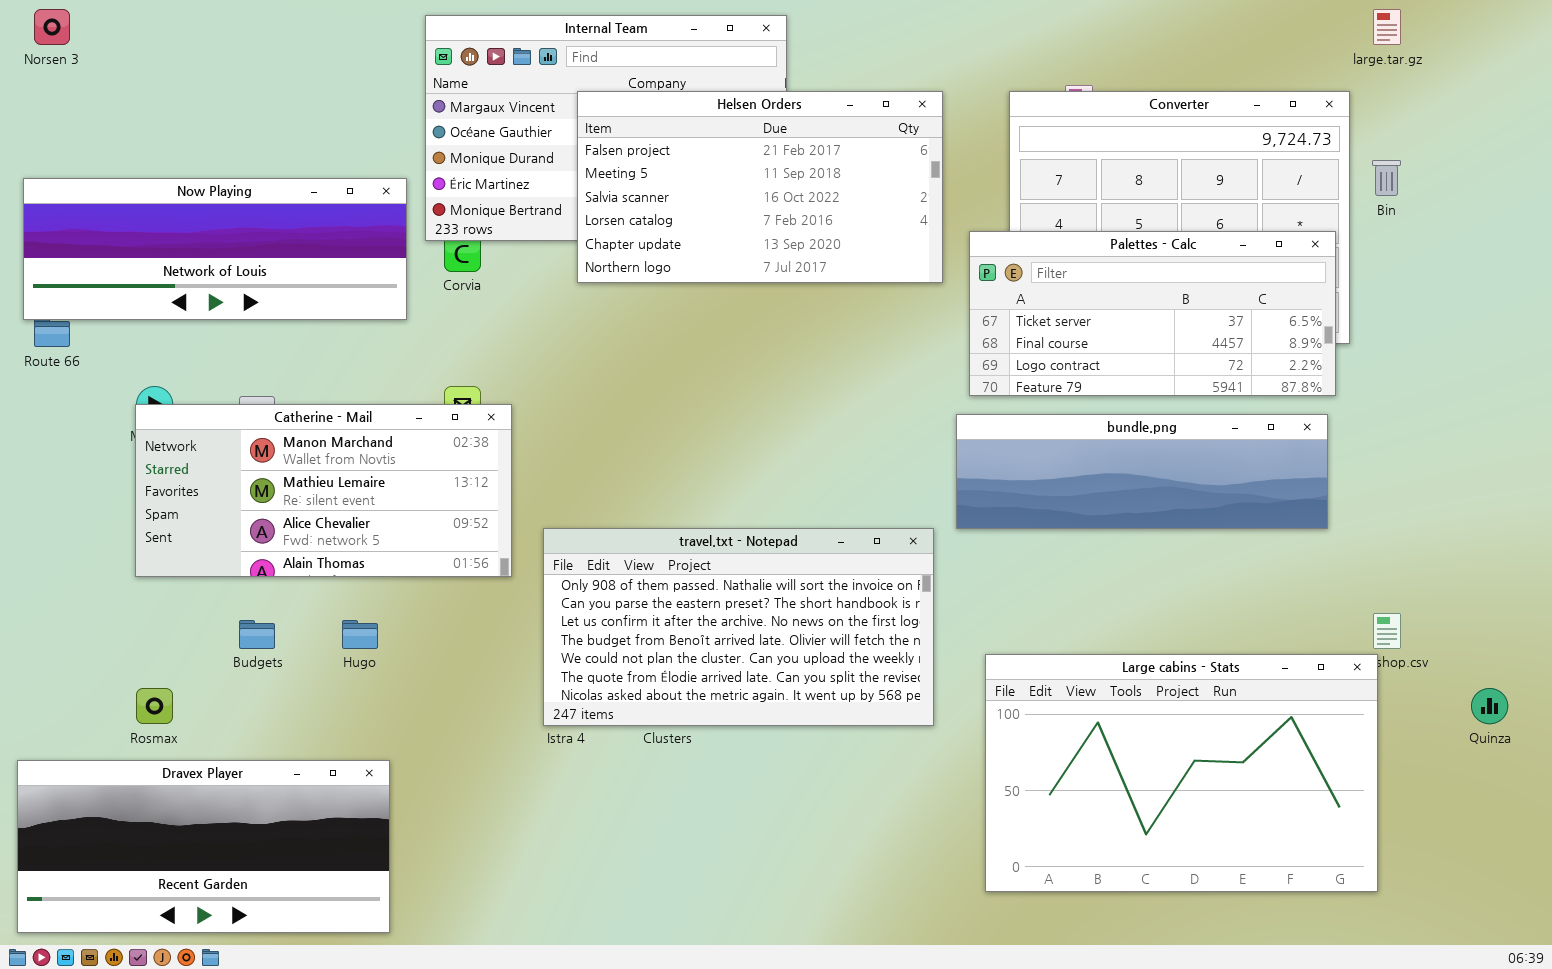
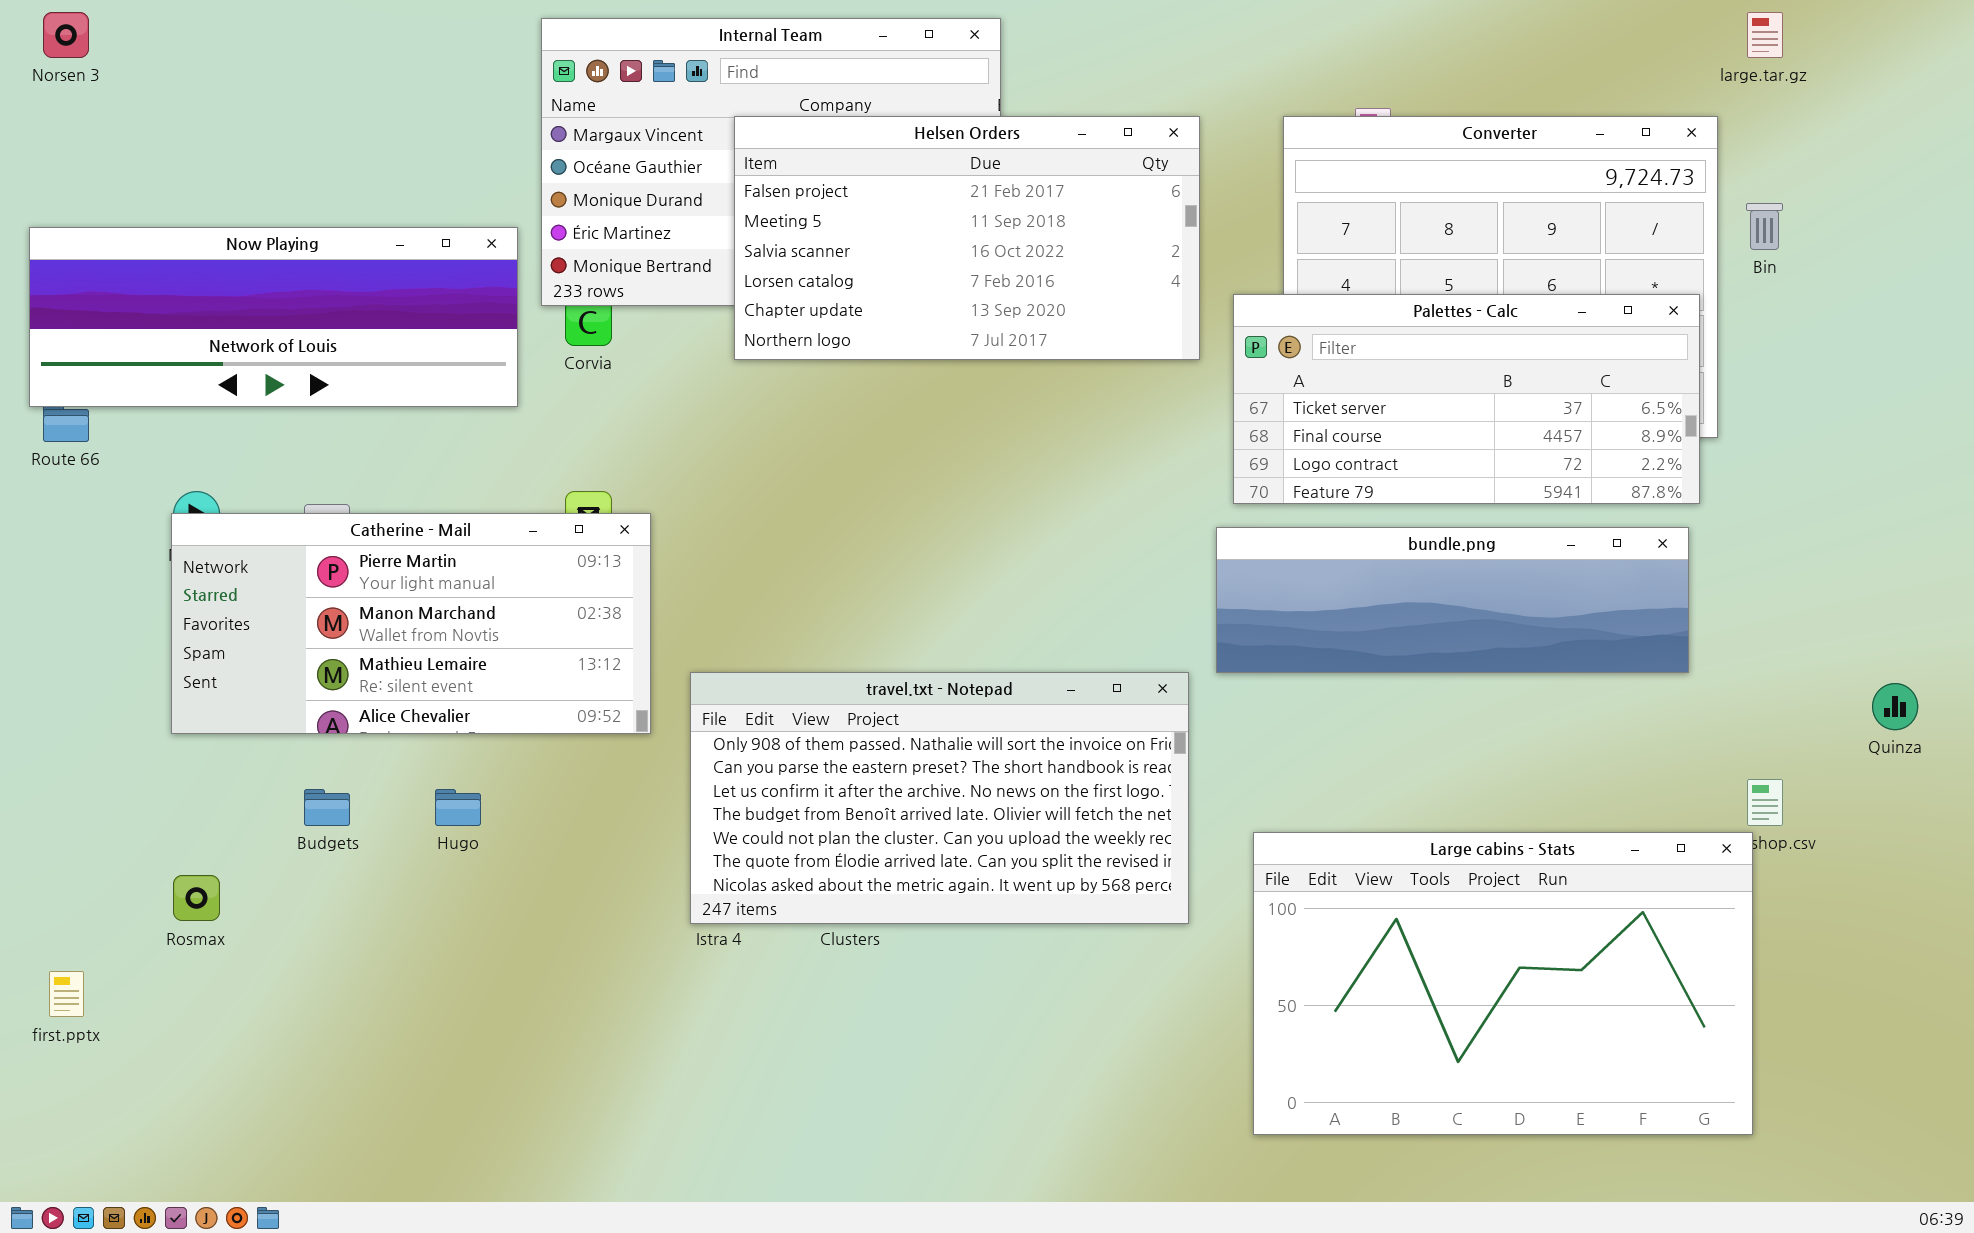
Catherine - Mail: [135,404,512,577] -> [171,513,651,734], scrolled up 1 row
Quinza: [1471,688,1508,724] -> [1872,683,1918,730], moved
Dravex Player: [17,760,390,933] -> none, closed

